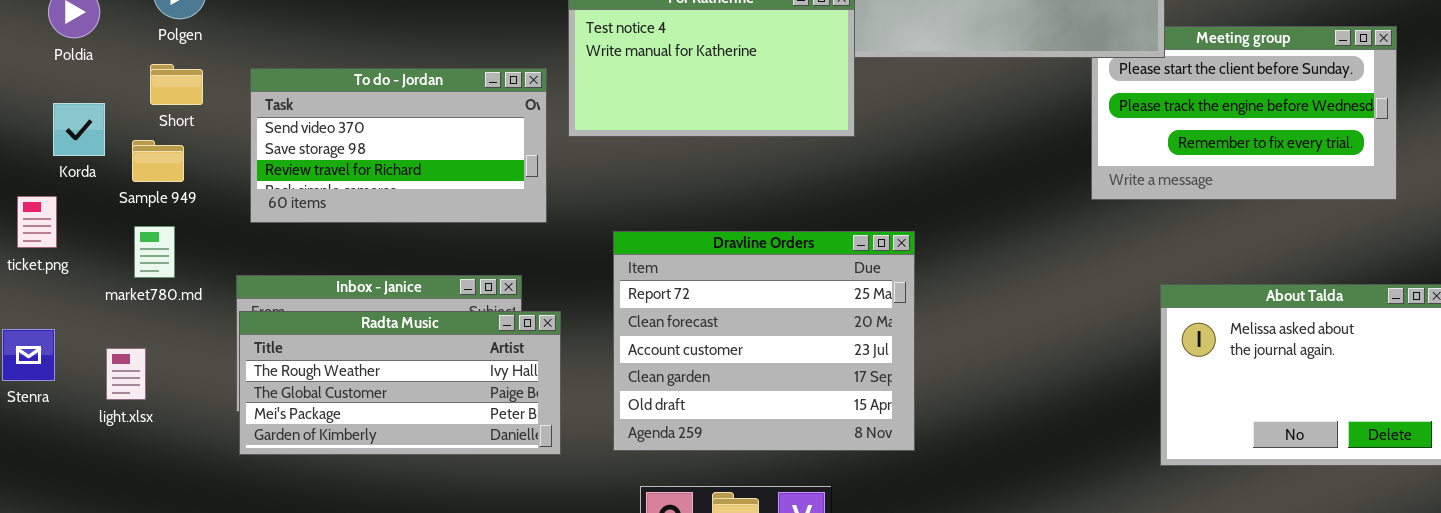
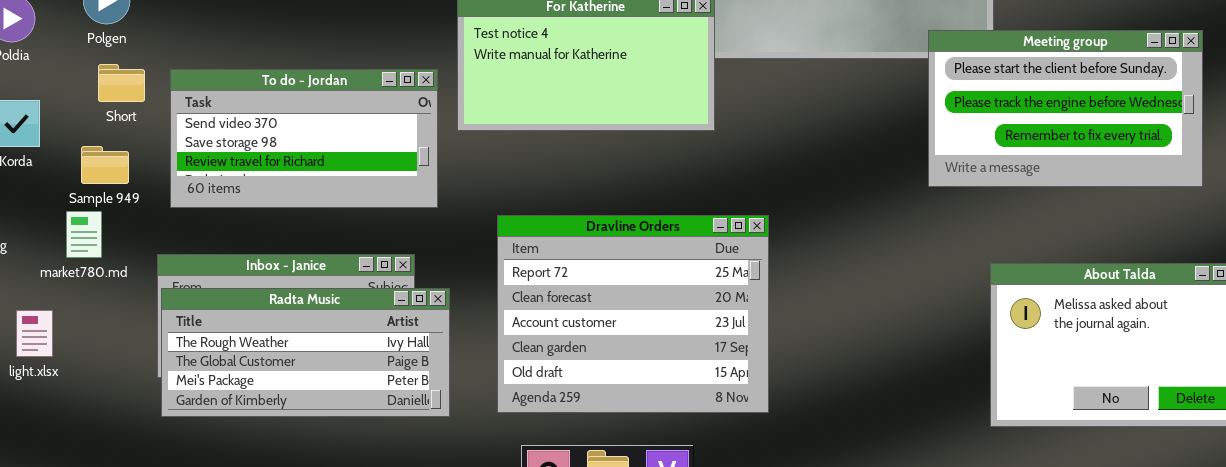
Meeting group: [1091,26,1397,200] -> [928,30,1203,187], raised
Short: [150,64,203,105] -> [98,64,145,102], moved
Sample 949: [132,140,184,182] -> [81,146,129,184], moved
light.xlsx: [106,348,146,400] -> [16,310,53,357], moved

